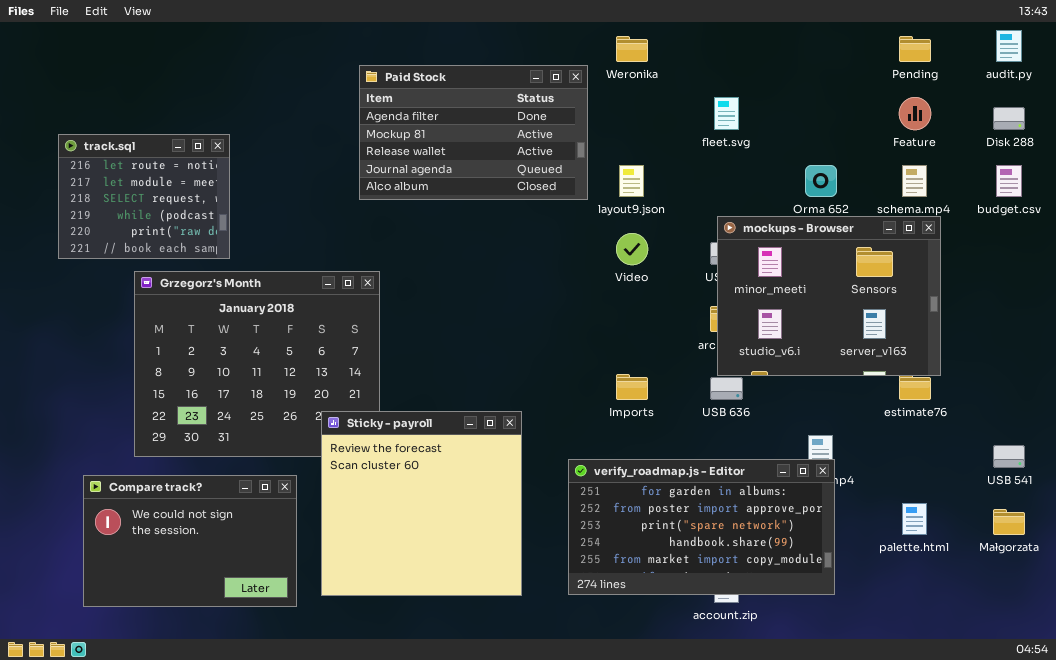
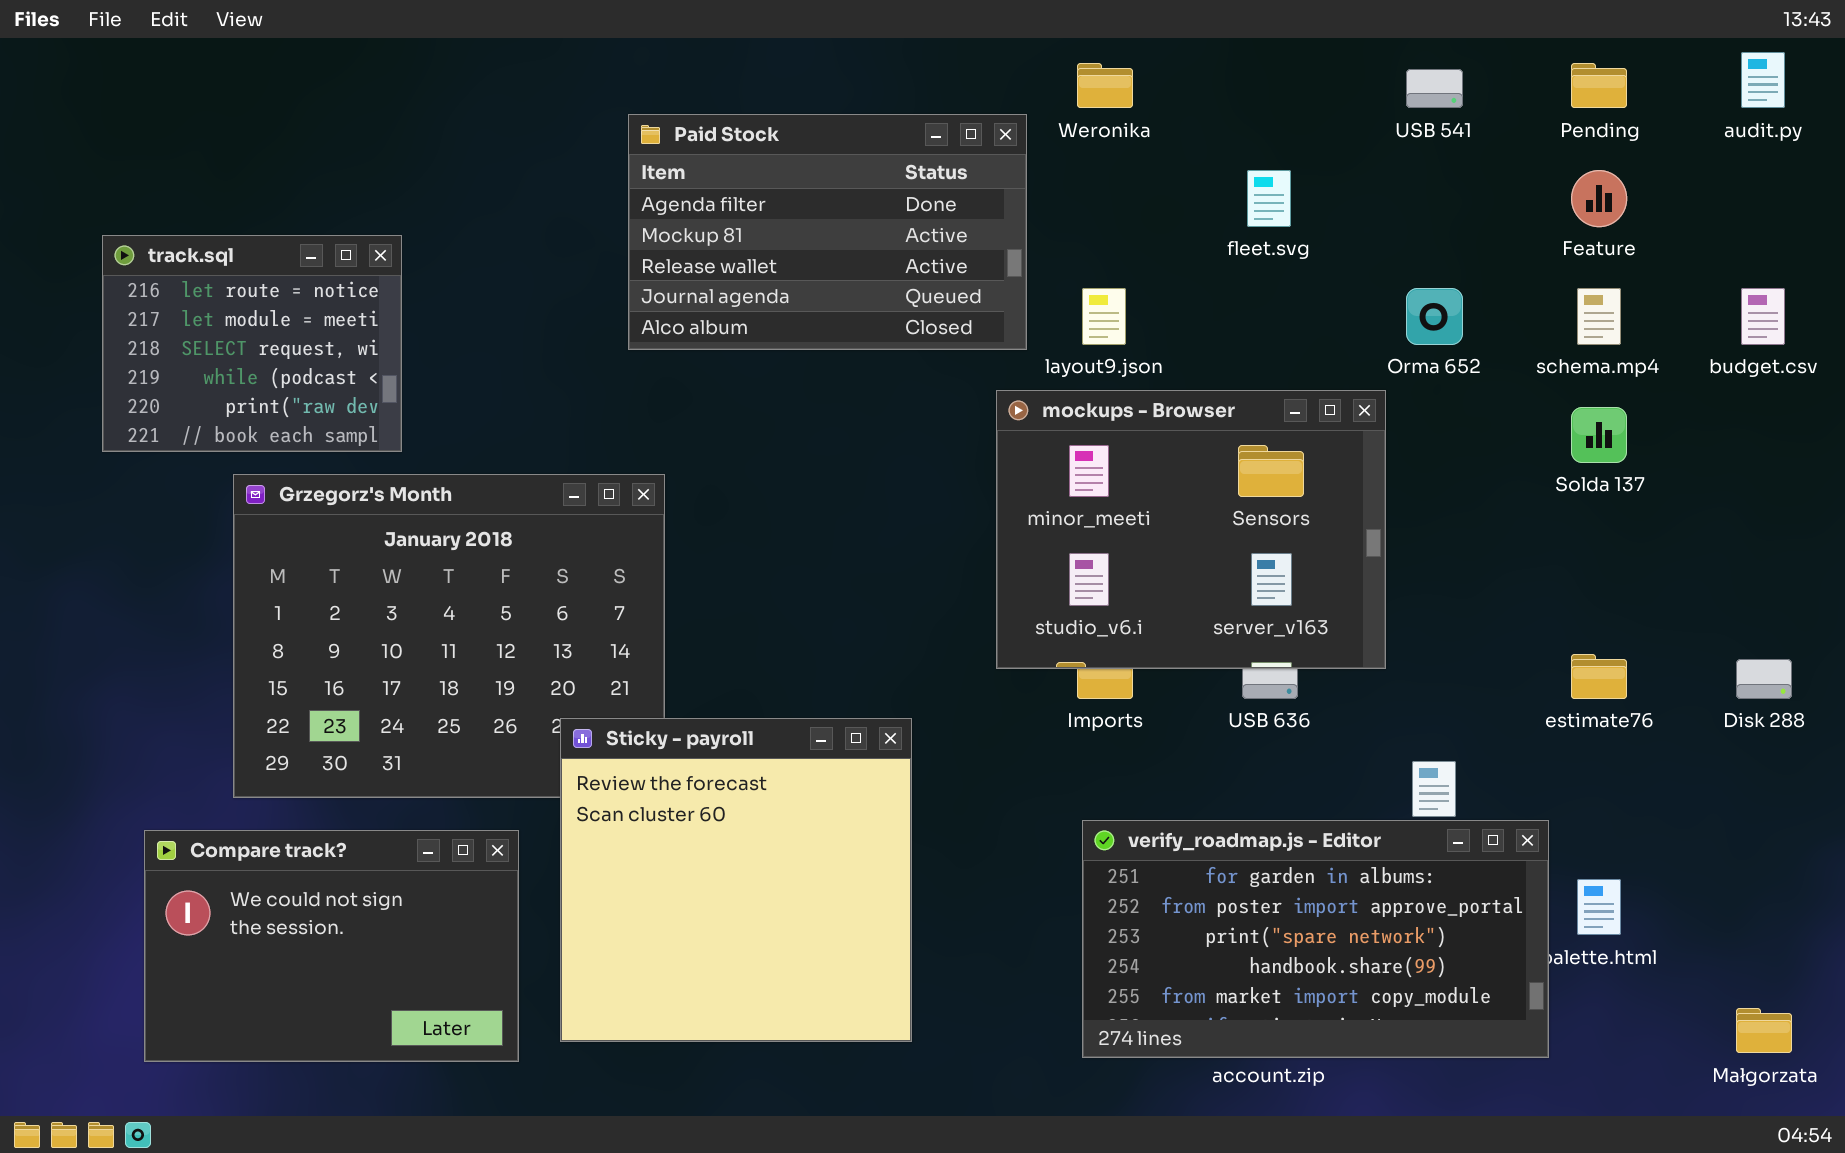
Disk 288: [993,107,1025,130] -> [1736,659,1792,699], moved
mockups - Browser: [717,216,941,376] -> [996,390,1386,669], moved
USB 541: [993,445,1025,468] -> [1406,69,1463,108], moved
verify_roadmap.js - Editor: [568,459,835,595] -> [1082,820,1549,1058], moved
Małgorzata: [993,509,1025,535] -> [1736,1008,1792,1053], moved

